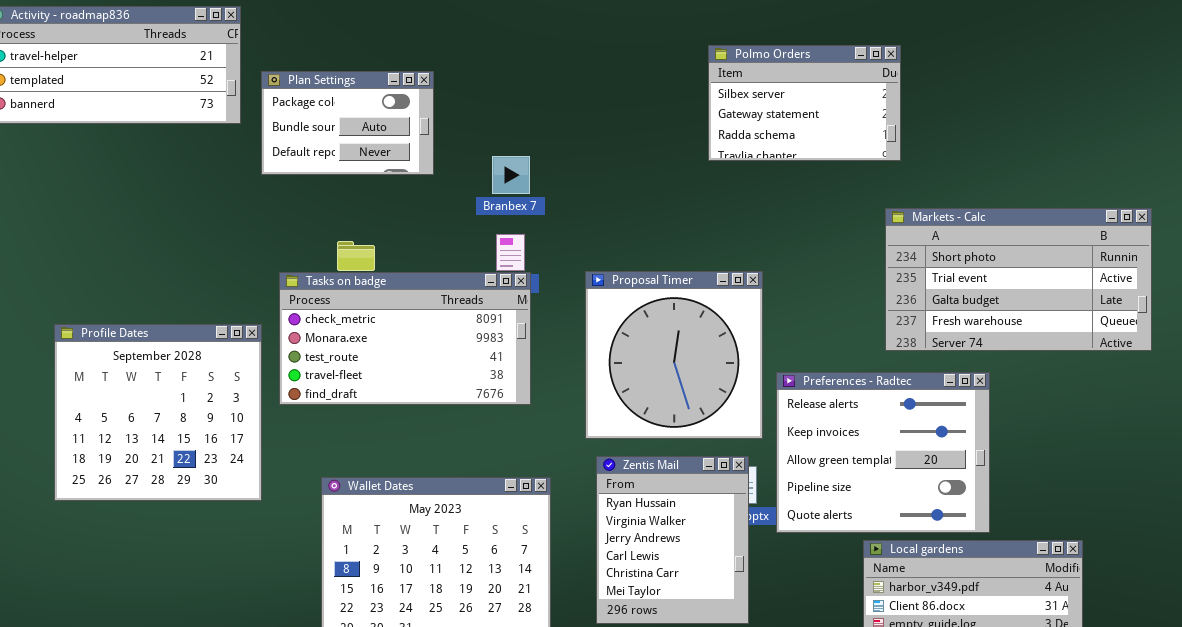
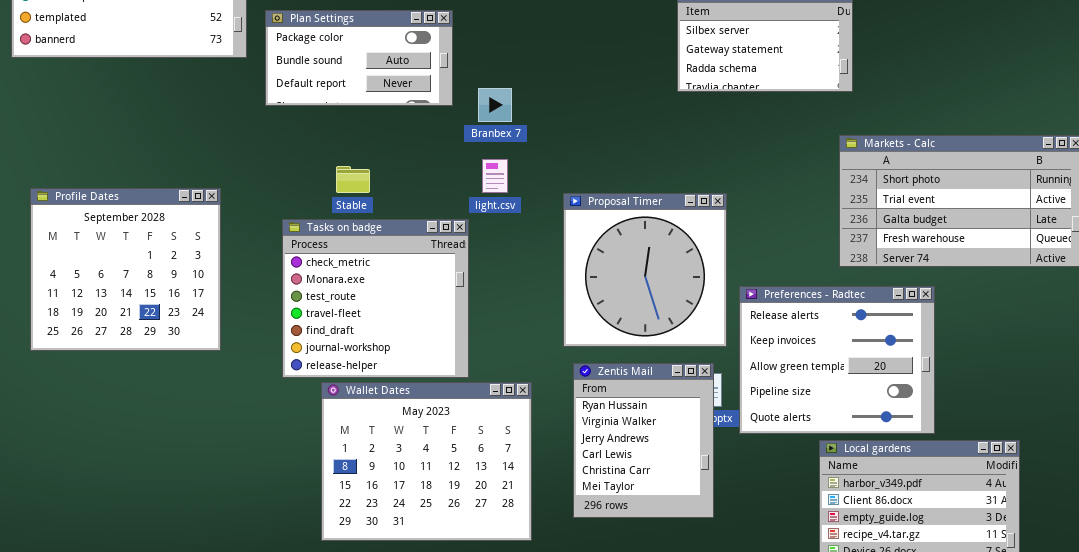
Plan Settings: [261,71,434,175] -> [265,10,453,106], resized
Tasks on badge: [279,272,531,405] -> [282,219,469,378], moved, resized
Profile Dates: [54,324,262,501] -> [30,188,221,351], moved

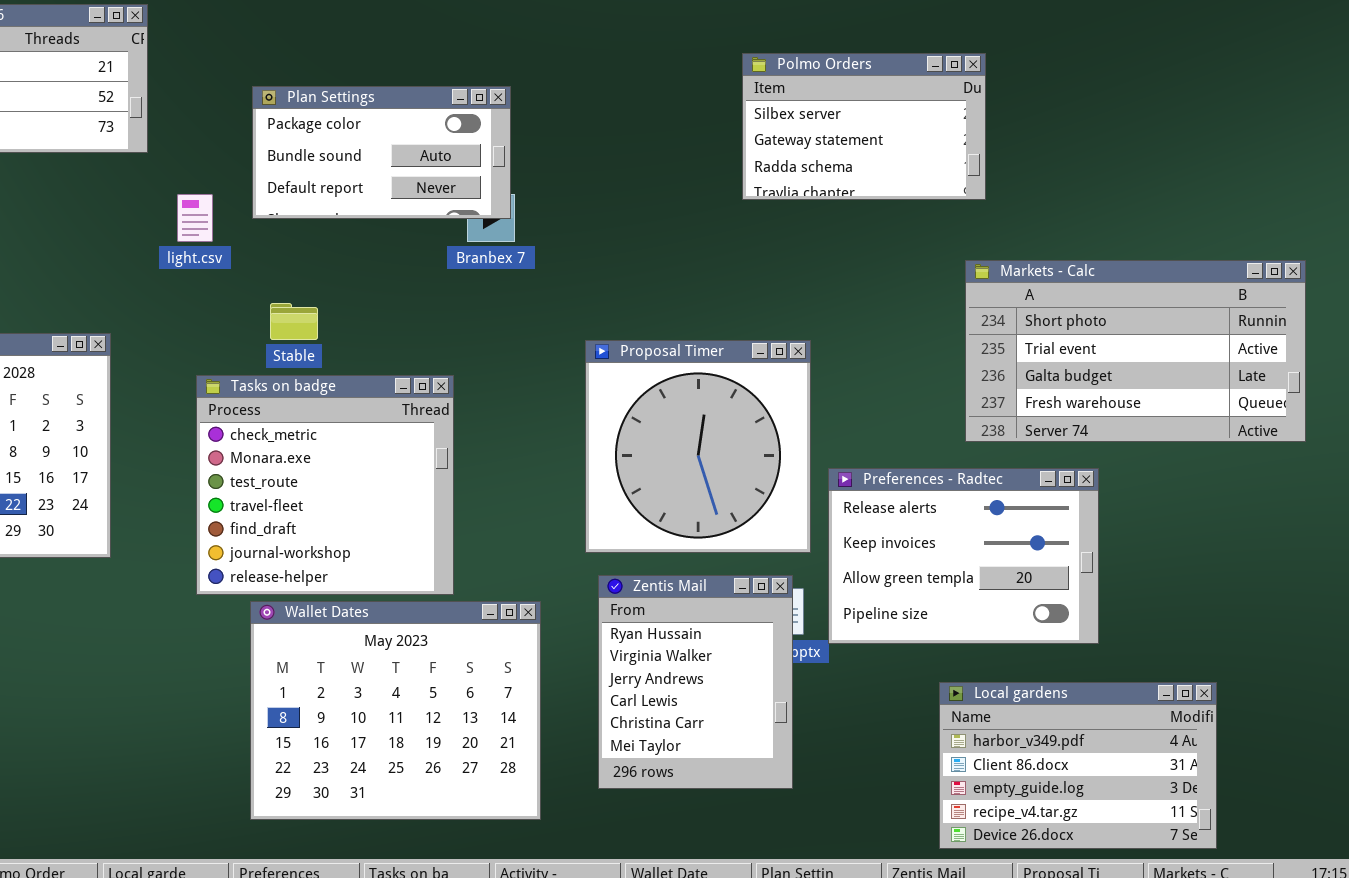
Plan Settings: [265,10,453,106] -> [252,86,511,219], moved
light.csv: [482,159,508,193] -> [177,194,213,242], moved
Preferences - Radtec: [739,286,935,434] -> [828,468,1099,644], resized

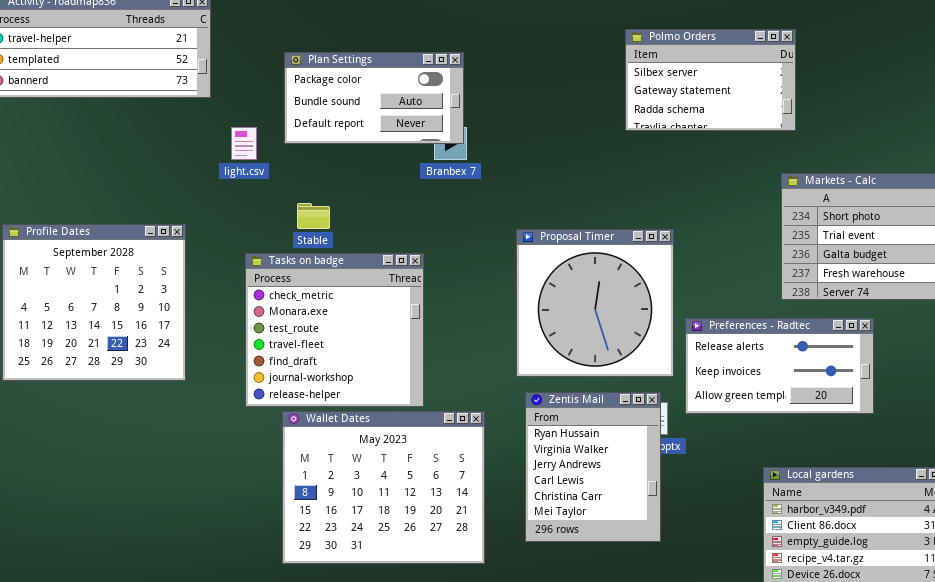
Preferences - Radtec: [828,468,1099,644] -> [685,318,874,414], resized

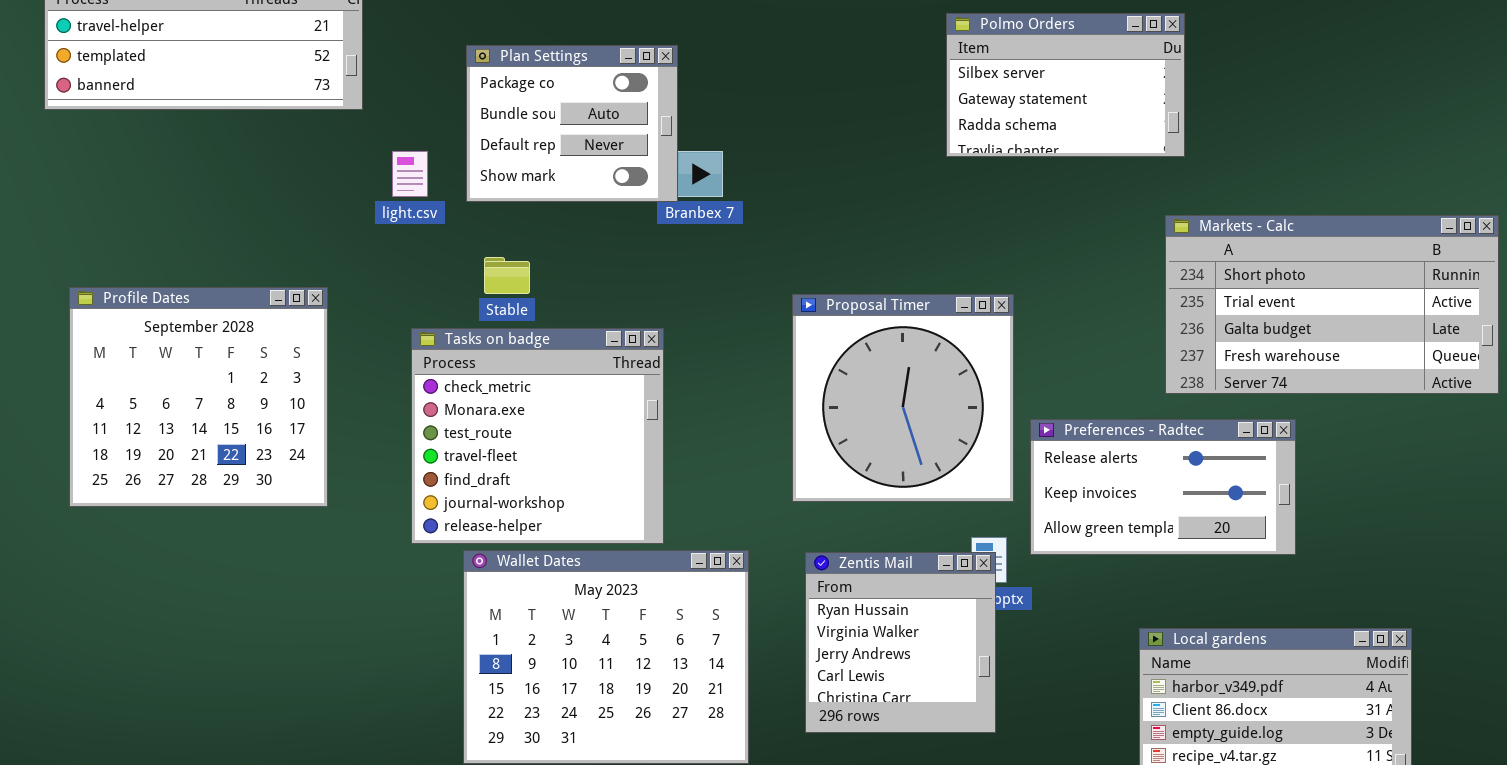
Plan Settings: [284,52,464,144] -> [466,45,678,202], resized
Zentis Mail: [525,392,661,542] -> [805,552,996,733], resized

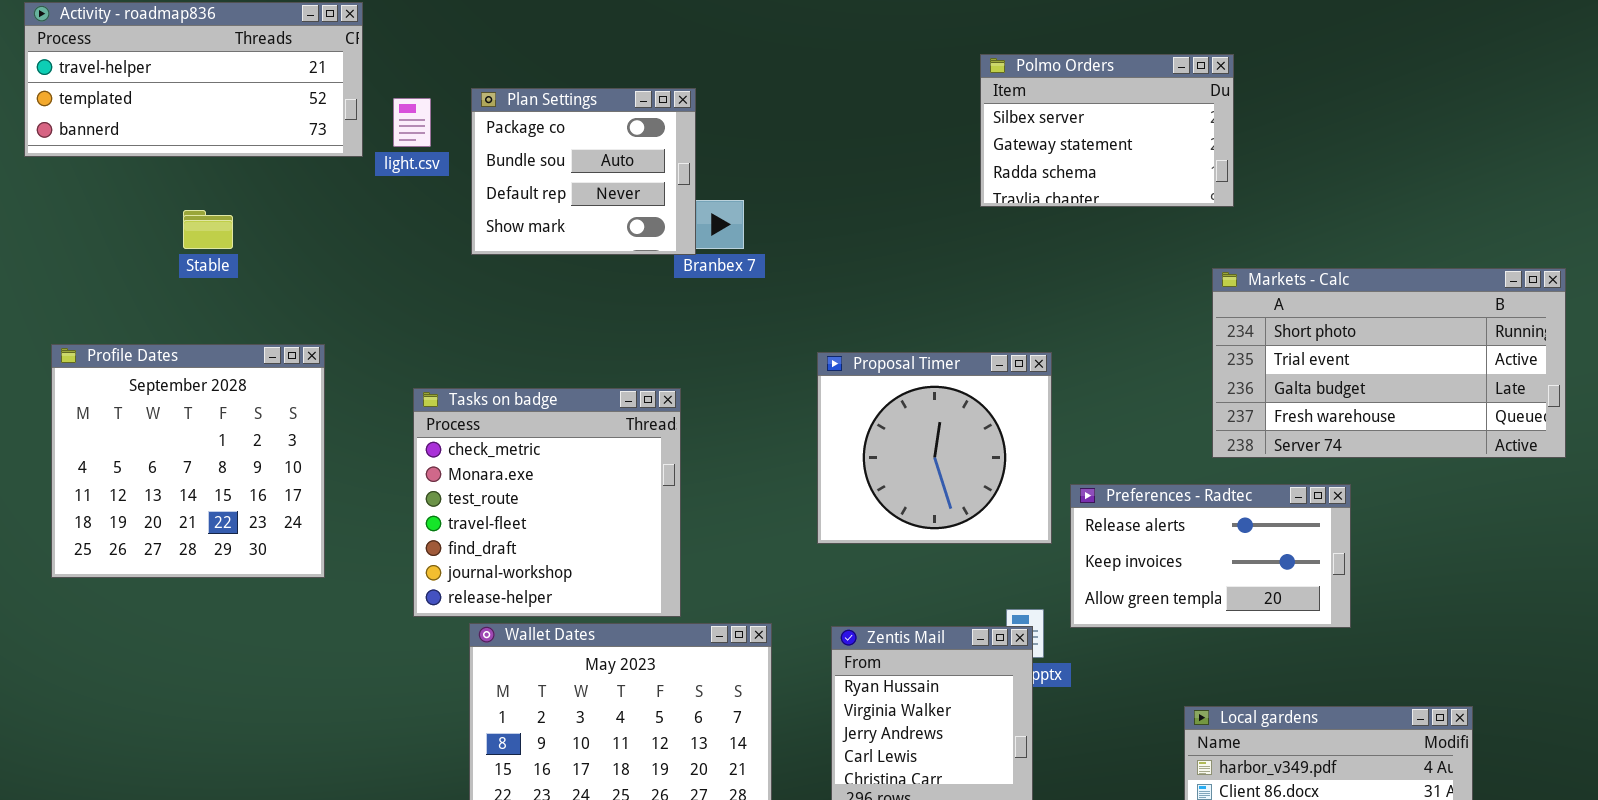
light.csv: [392,151,428,197] -> [393,98,431,147], moved
Stable: [484,257,530,294] -> [183,210,233,249], moved
Proposal Timer: [792,294,1014,502] -> [817,352,1052,544], resized

